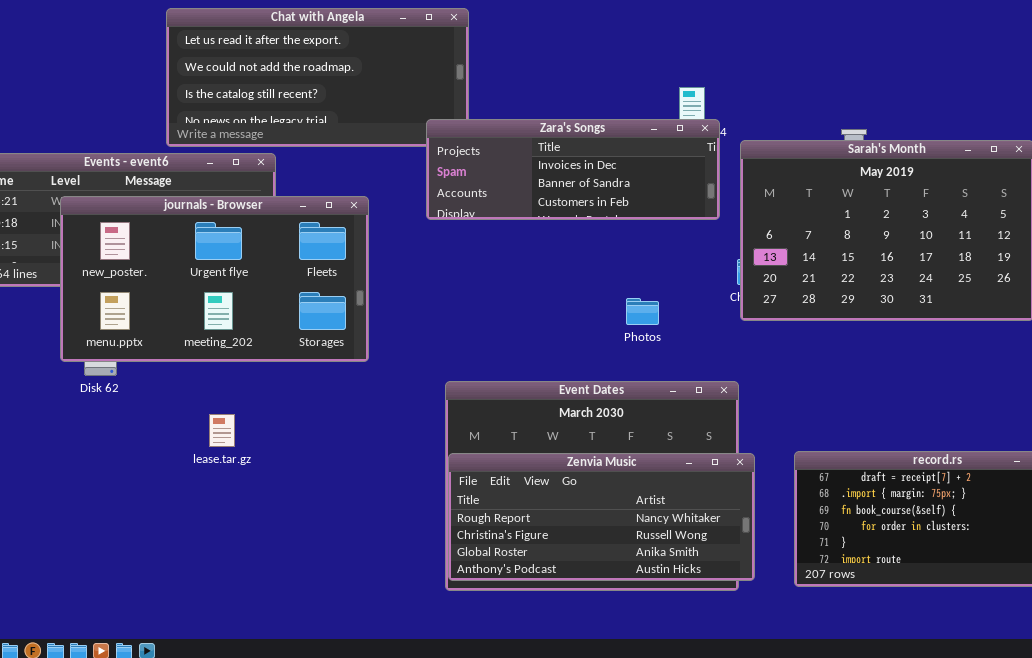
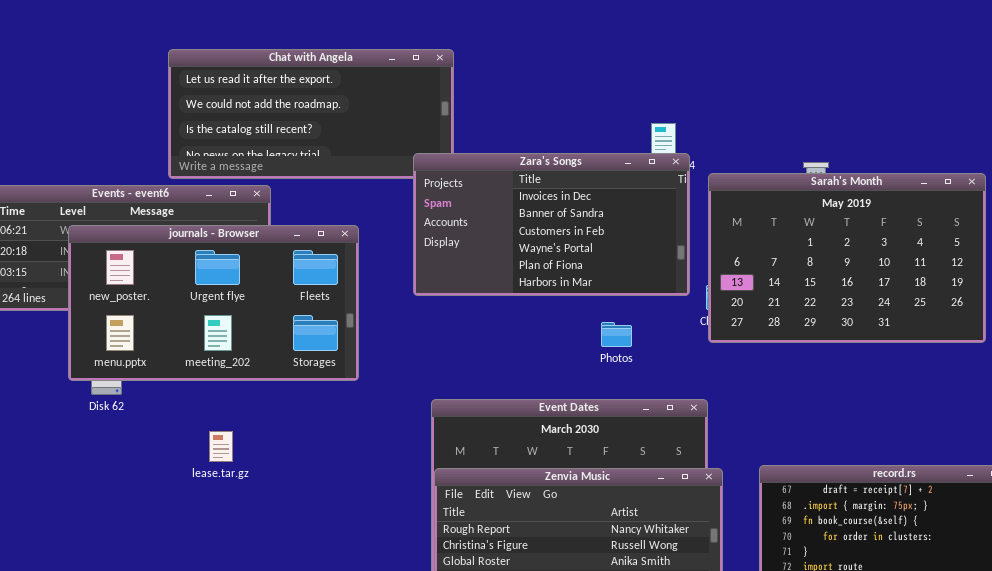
Zara's Songs: [426,119,720,220] -> [413,153,690,296], resized

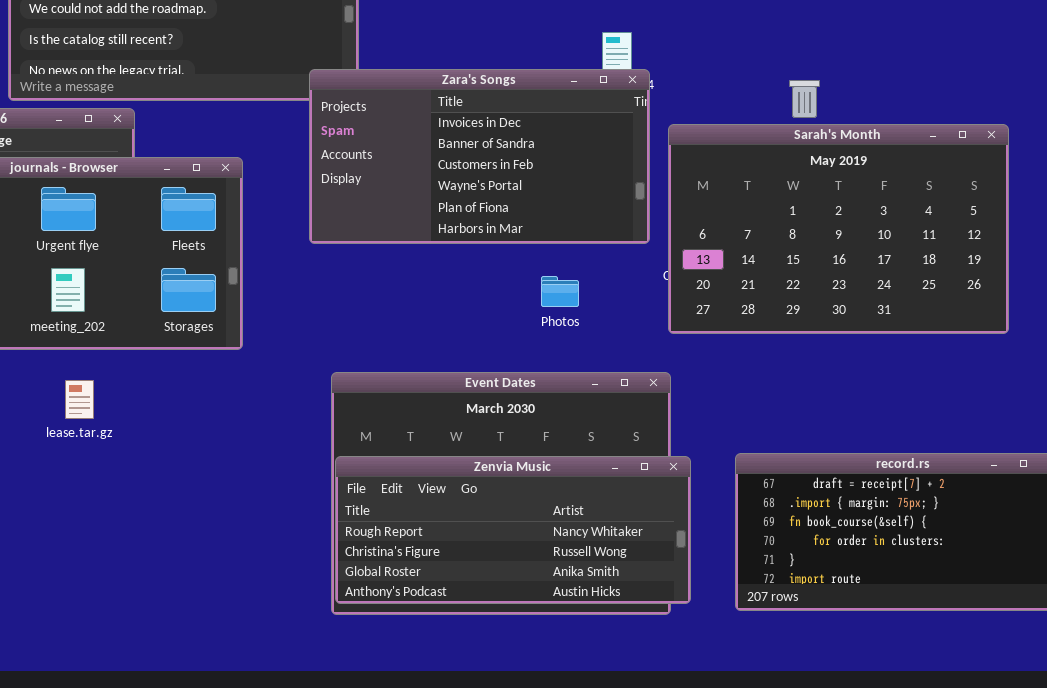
Sarah's Month: [708,173,986,343] -> [668,124,1009,334], moved
lease.tar.gz: [209,431,233,462] -> [65,380,94,419], moved

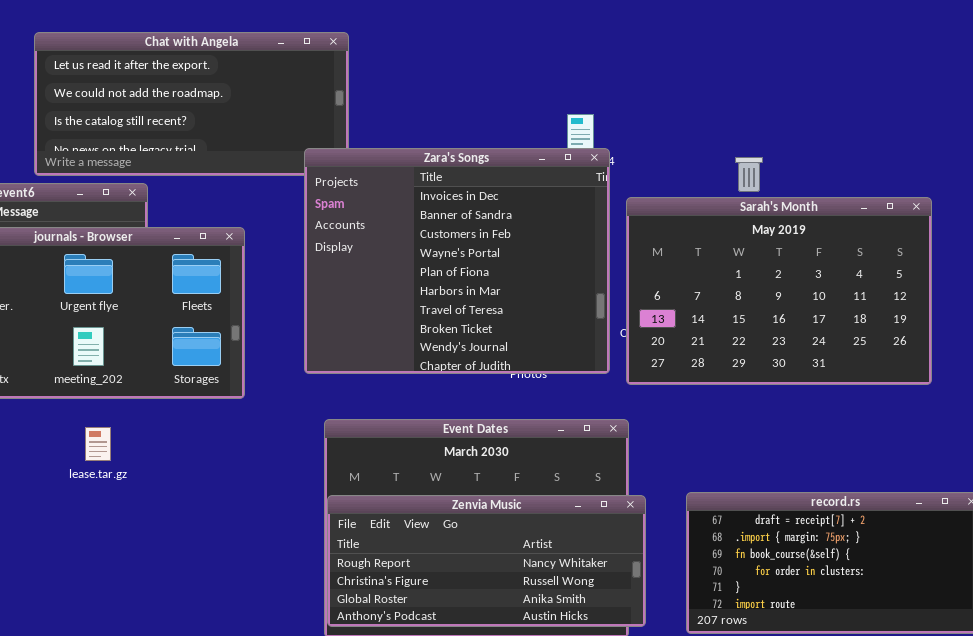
Zara's Songs: [309,69,650,244] -> [304,148,610,374], resized

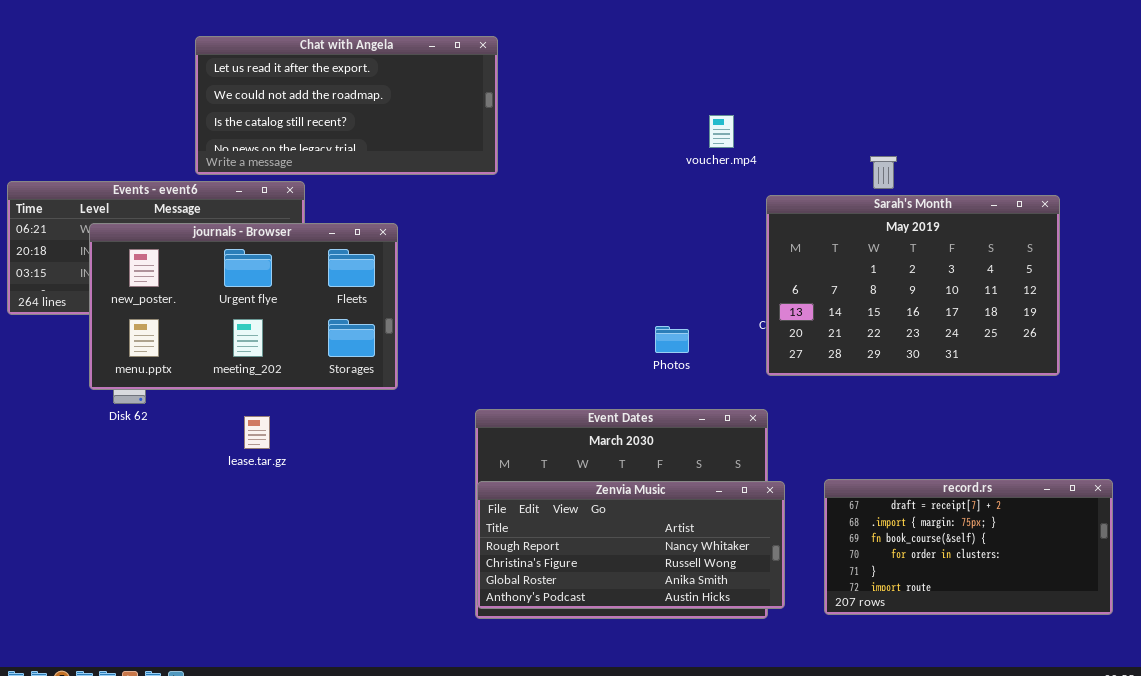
Zara's Songs: [304,148,610,374] -> none, closed

